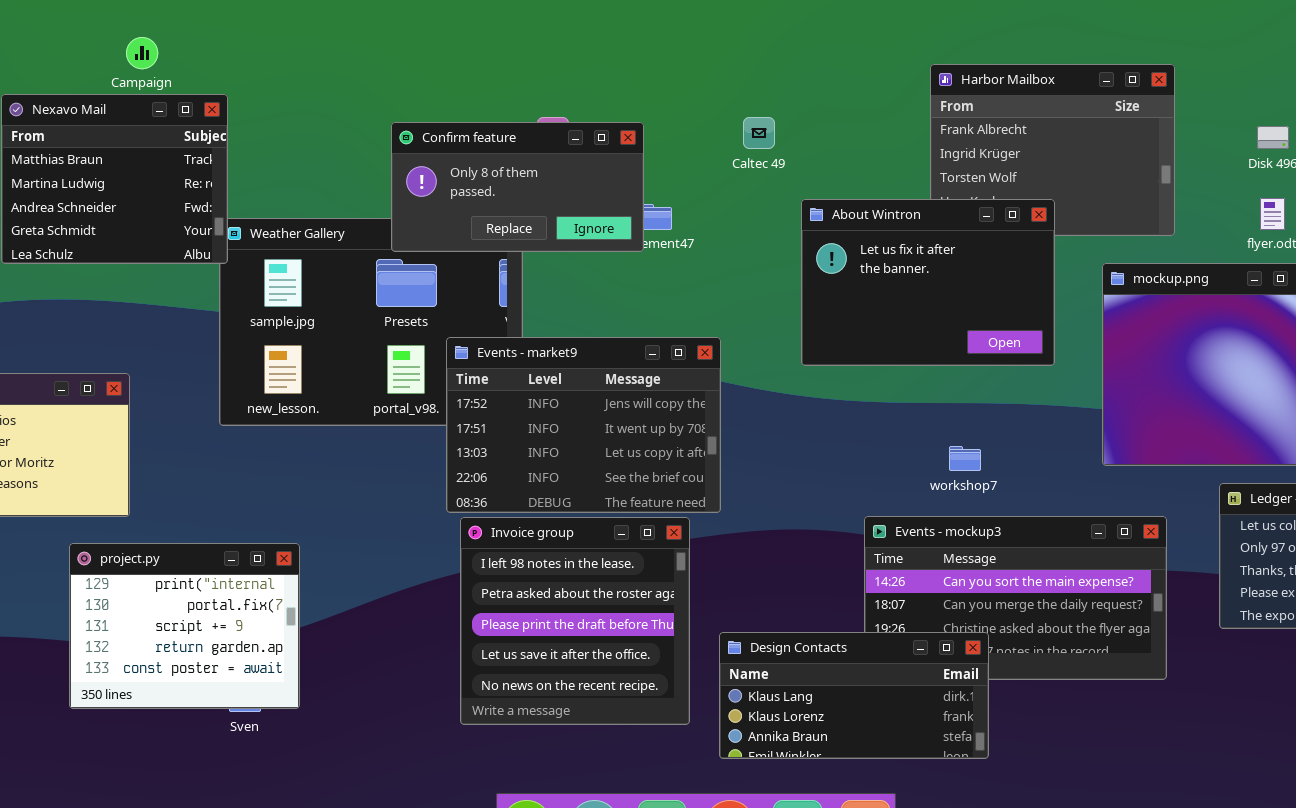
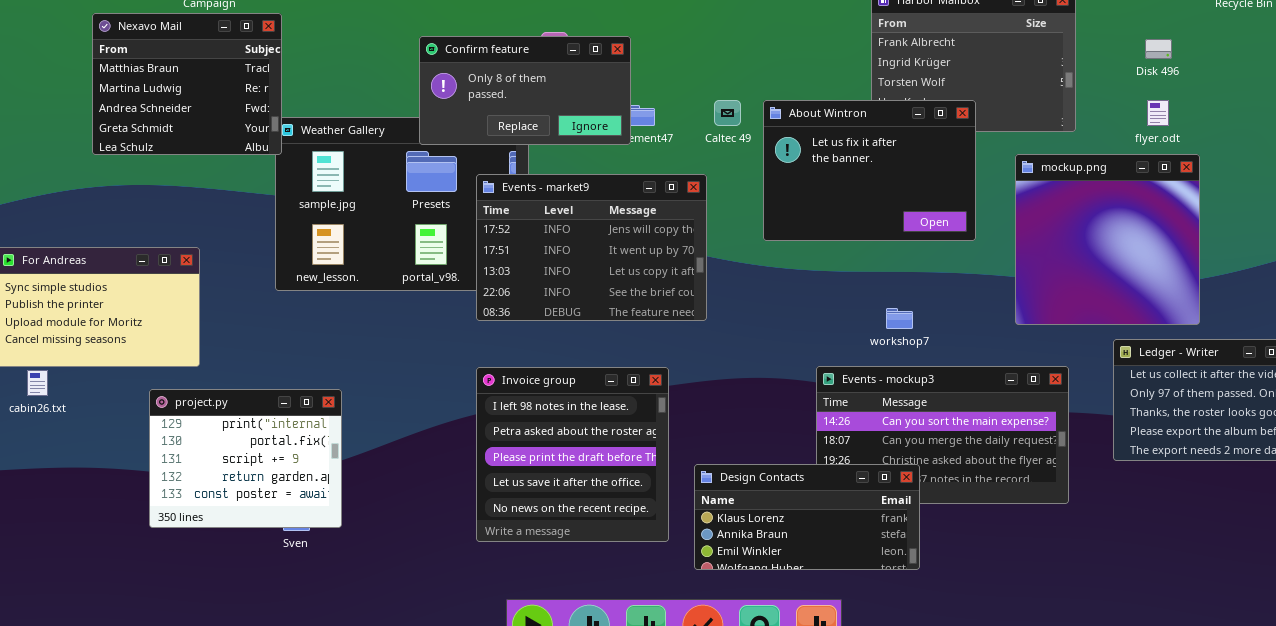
Caltec 49: [743,117,775,149] -> [714,100,741,126], moved
Events - market9: [446,337,721,513] -> [476,174,707,321], moved
Design Contacts: [719,632,989,759] -> [694,464,920,570], scrolled down 1 row

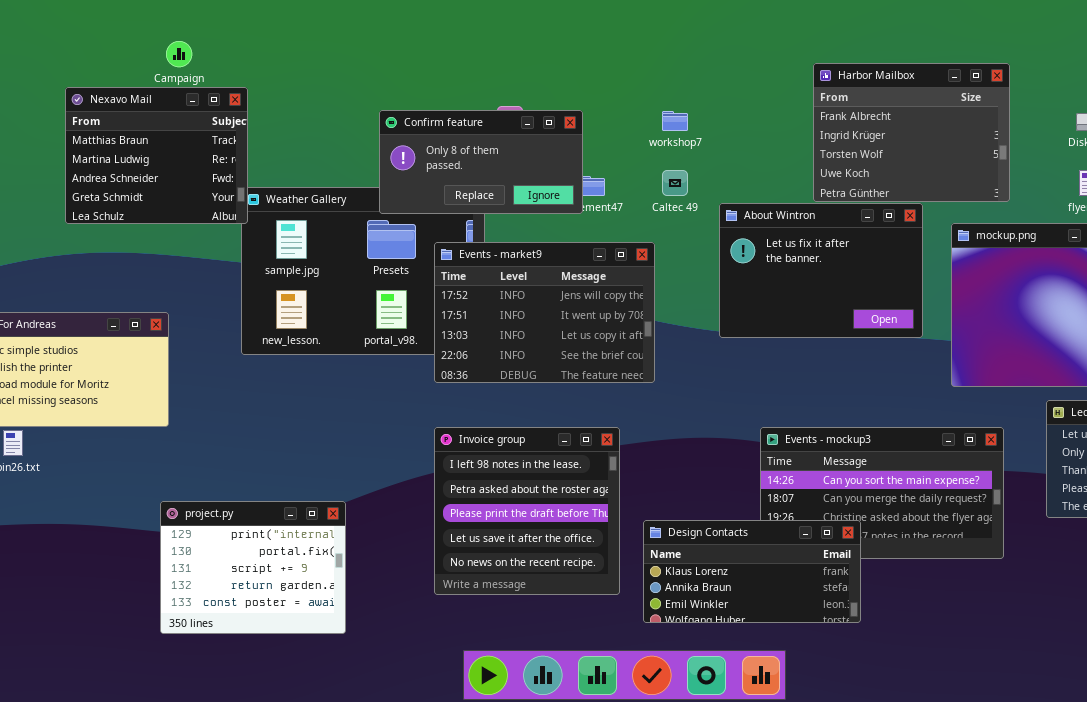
About Wintron: [763,100,976,241] -> [719,203,923,338], moved
workshop7: [886,308,913,329] -> [662,111,688,131], moved
project.py: [149,389,342,528] -> [160,501,346,634], moved

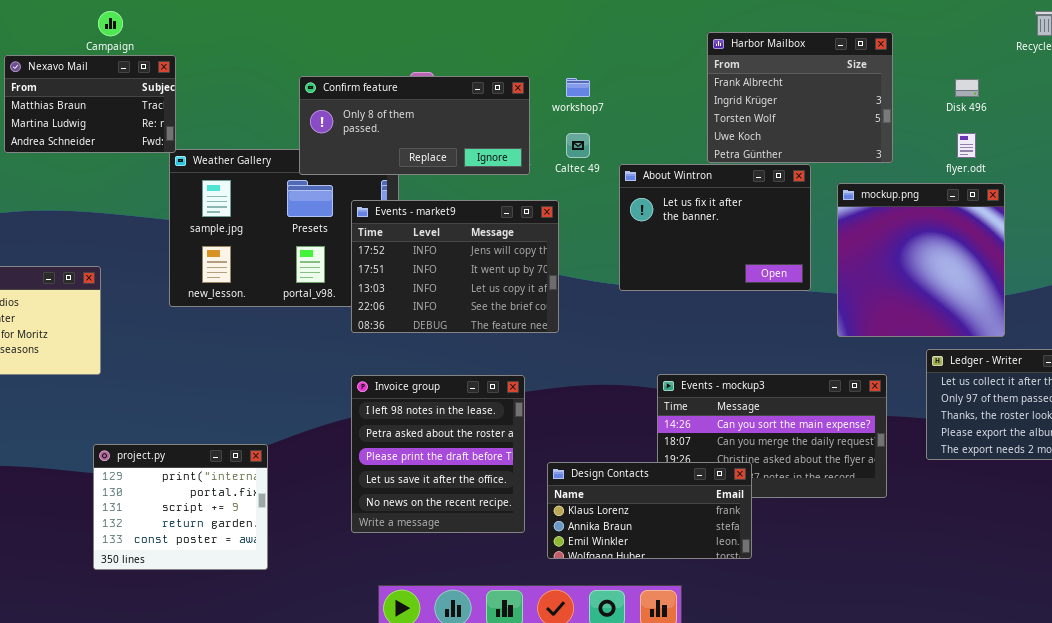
Nexavo Mail: [65,87,248,224] -> [4,55,176,153], resized
Confirm feature: [379,110,583,214] -> [299,76,530,175], resized

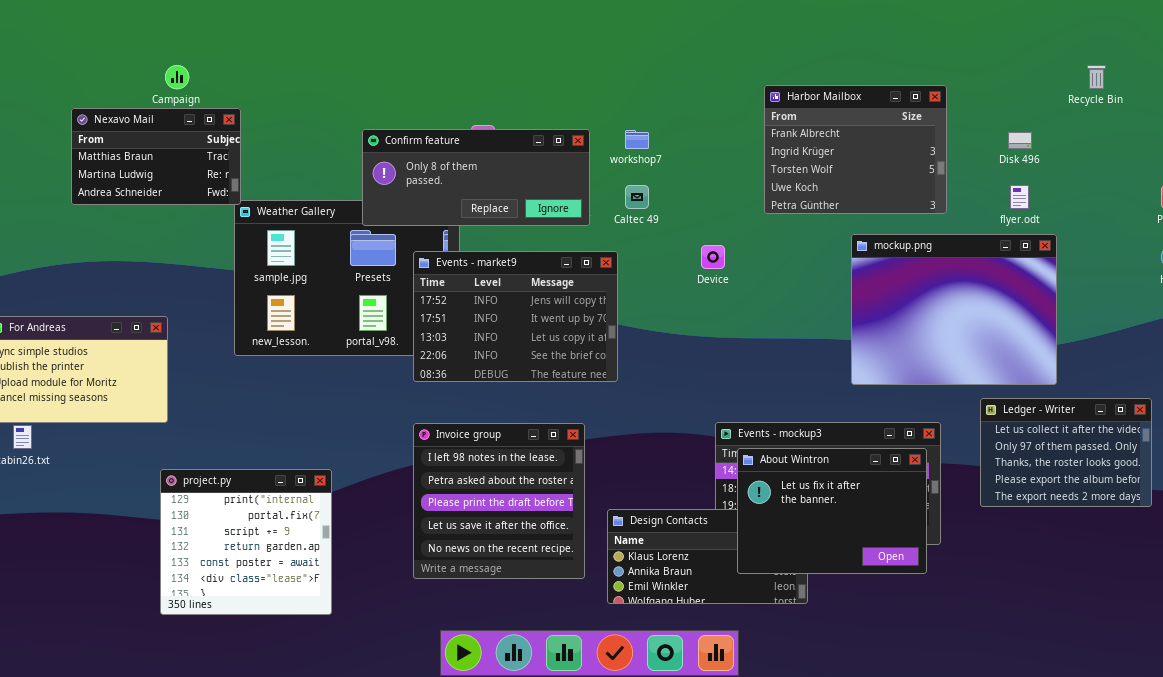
About Wintron: [619,164,811,291] -> [737,448,927,574], moved
mockup.png: [837,183,1005,337] -> [851,234,1057,385], resized
project.py: [93,444,268,570] -> [160,469,332,615], resized

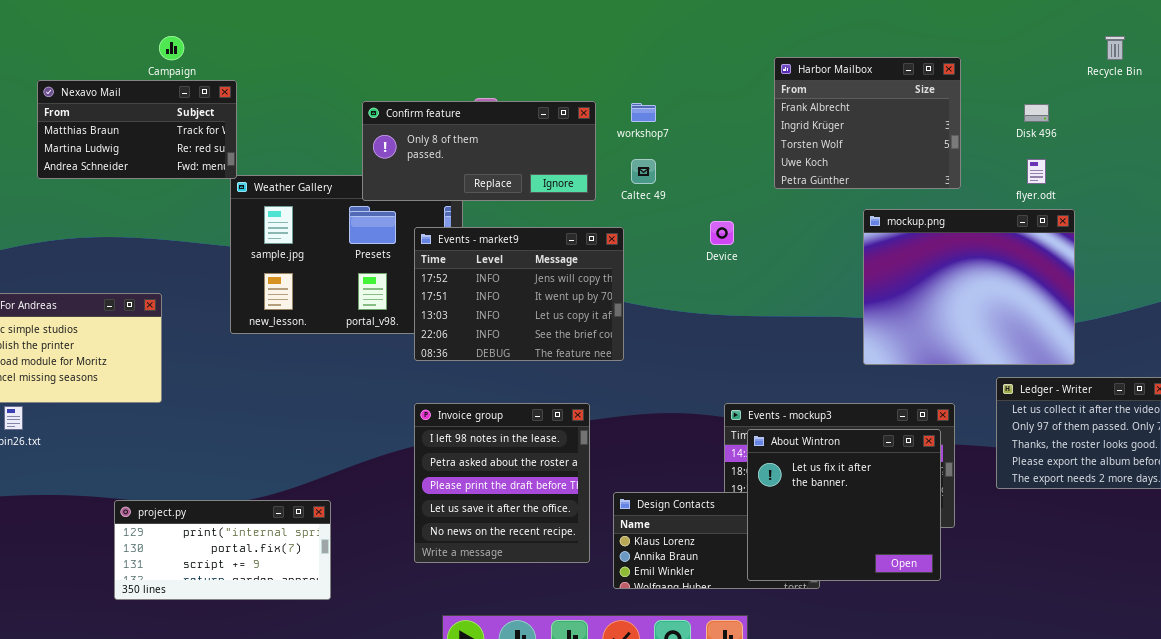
Nexavo Mail: [71,108,241,205] -> [37,80,237,179], resized
About Wintron: [737,448,927,574] -> [747,429,941,581], resized
project.py: [160,469,332,615] -> [114,500,331,600], resized

